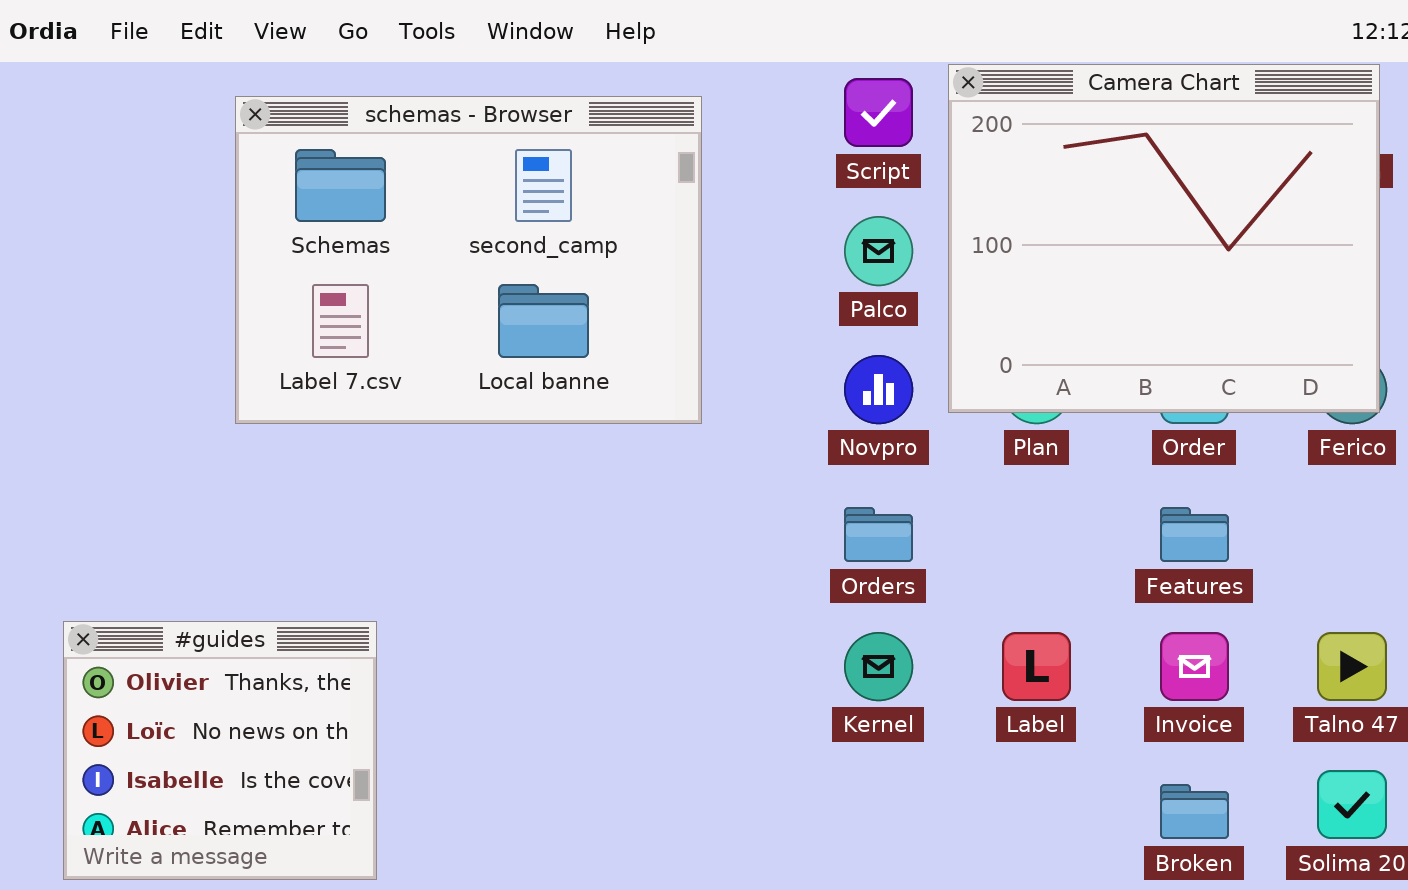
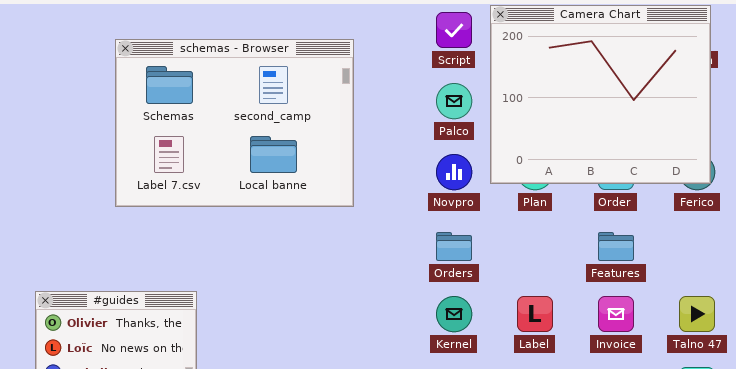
schemas - Browser: [235,96,702,424] -> [115,39,354,207], moved

